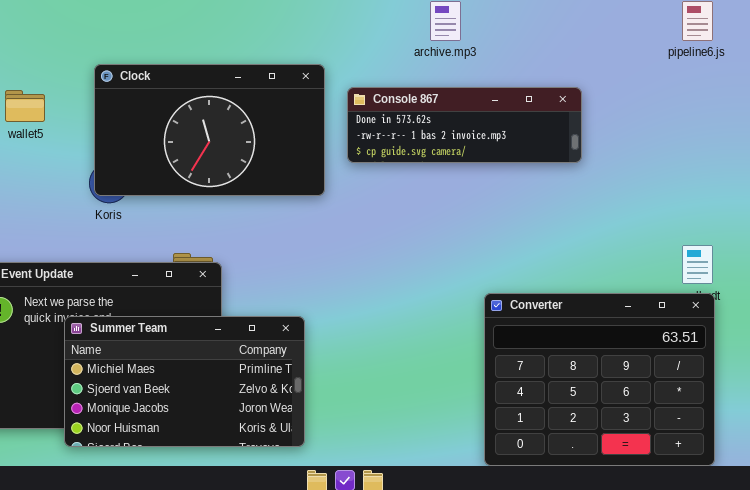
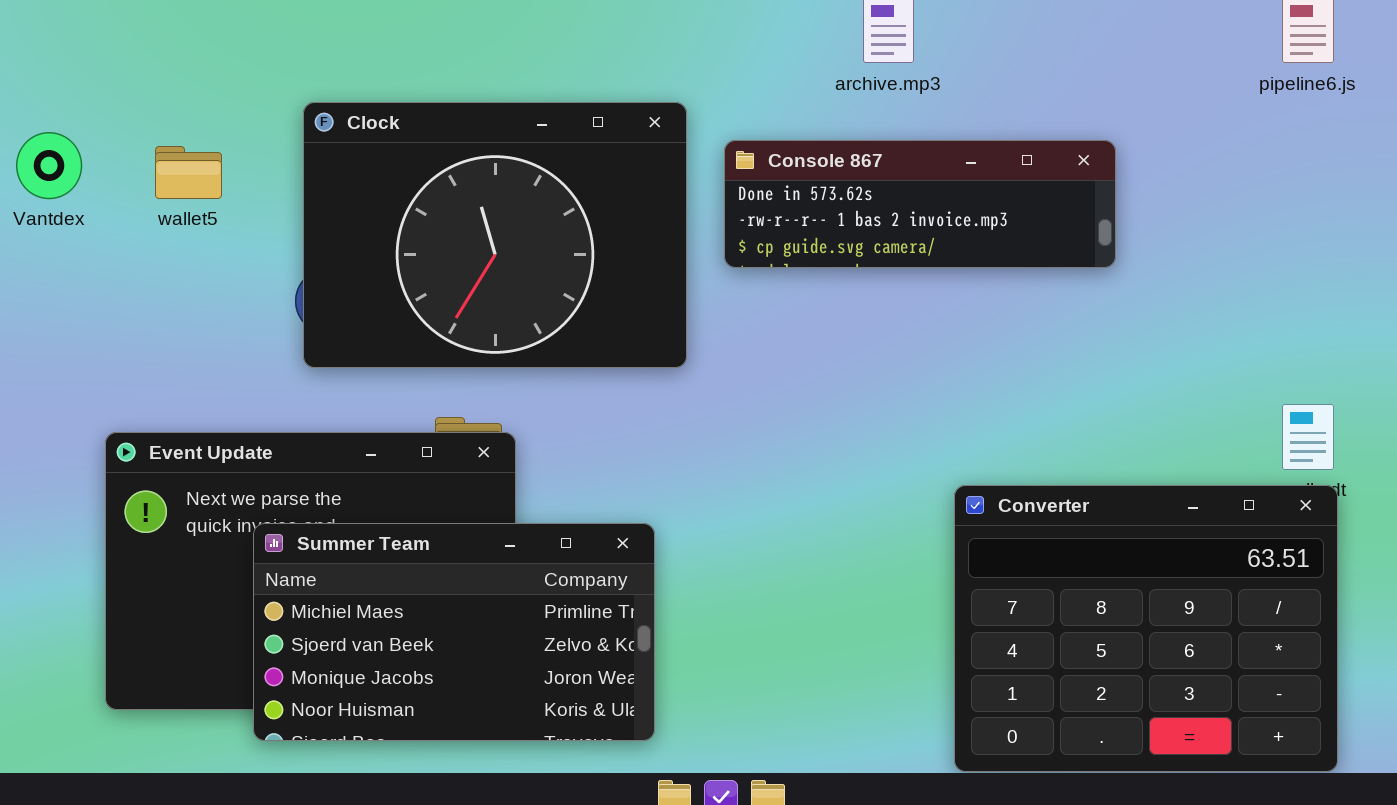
Clock: [94,64,325,196] -> [303,102,687,368], resized

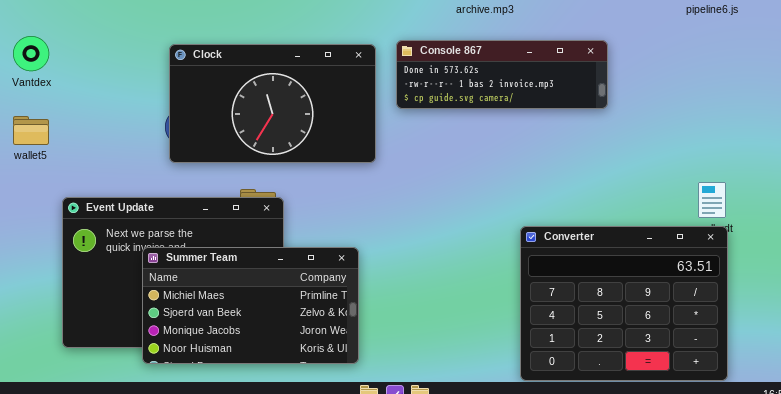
Clock: [303,102,687,368] -> [169,44,376,163], resized
wallet5: [155,146,222,199] -> [13,116,49,145], moved

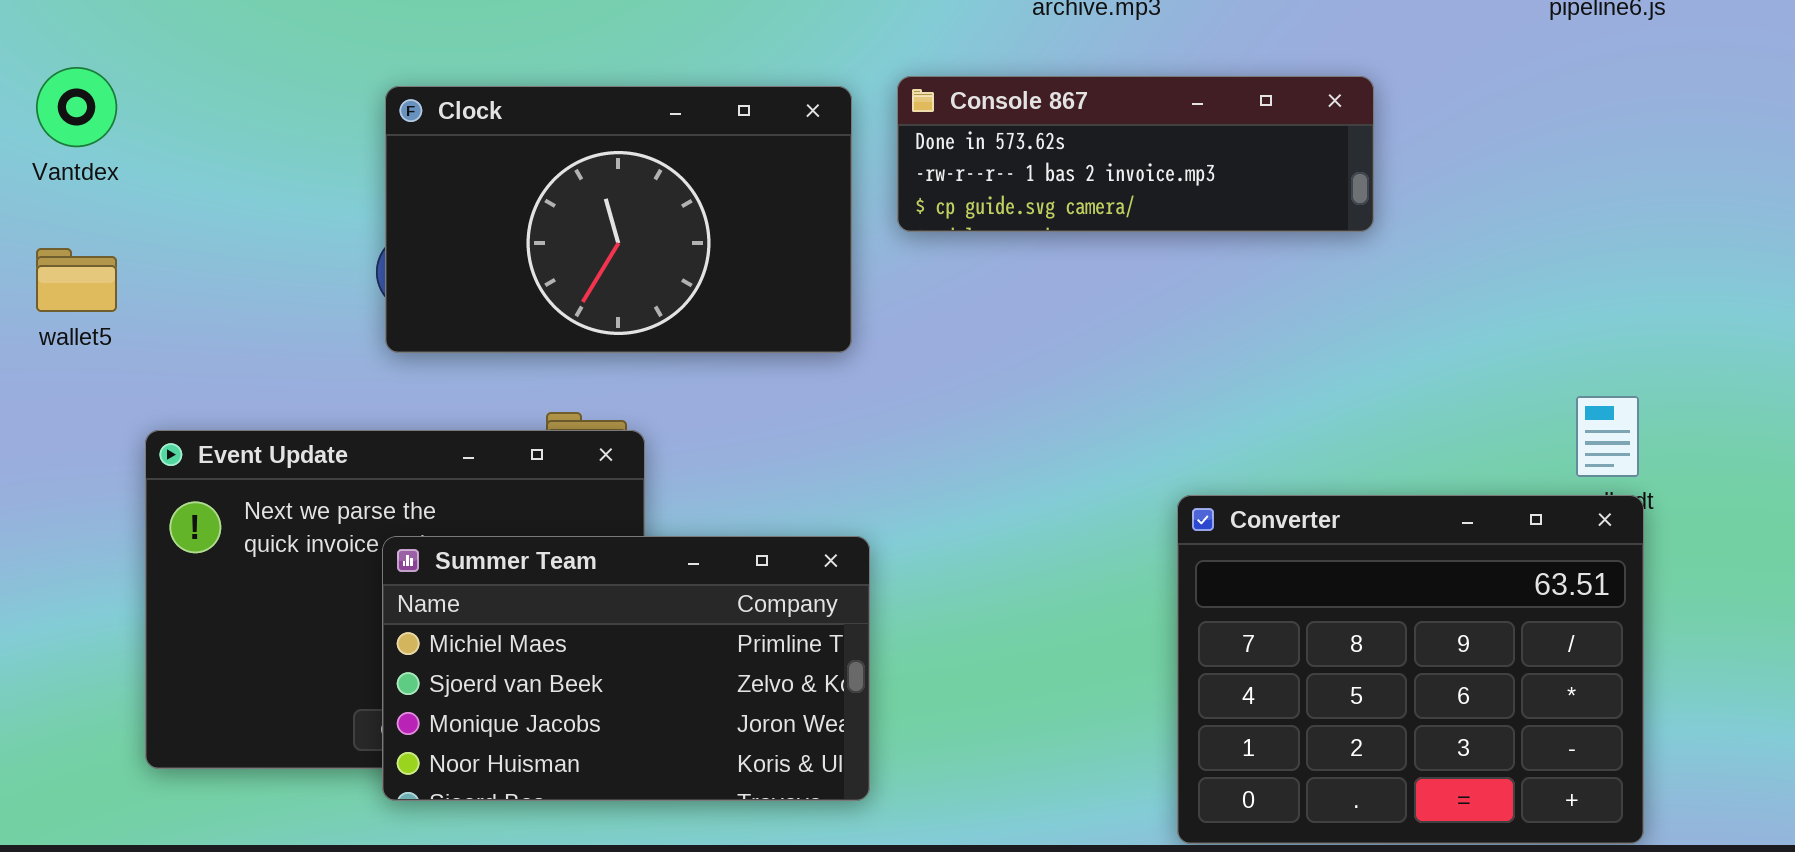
Summer Team: [142,247,359,364] -> [382,536,870,801], moved

